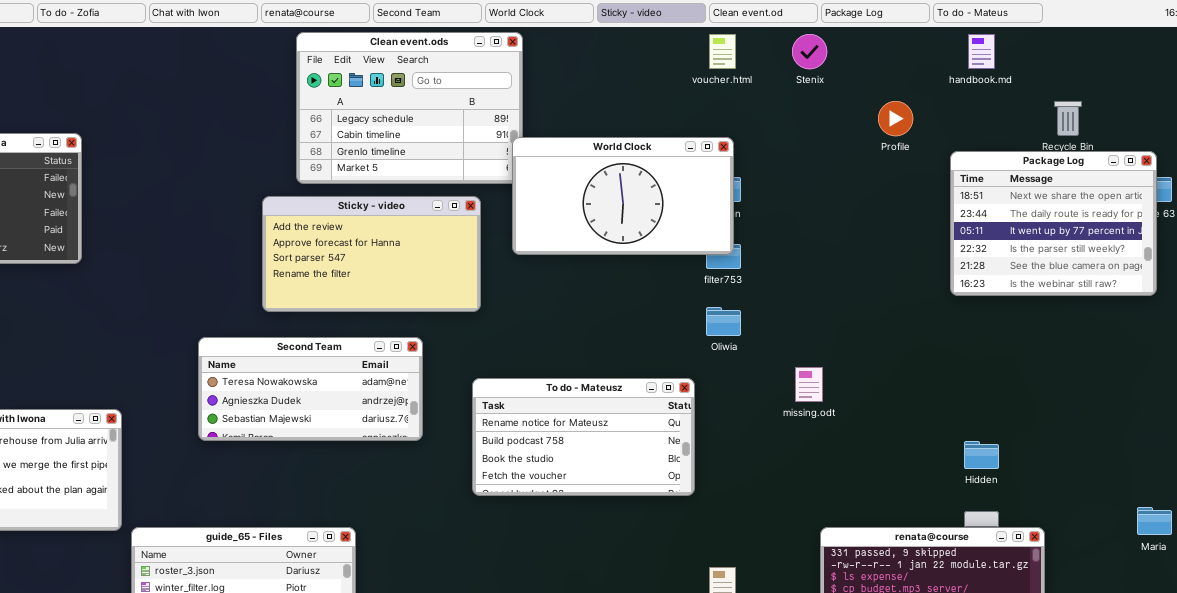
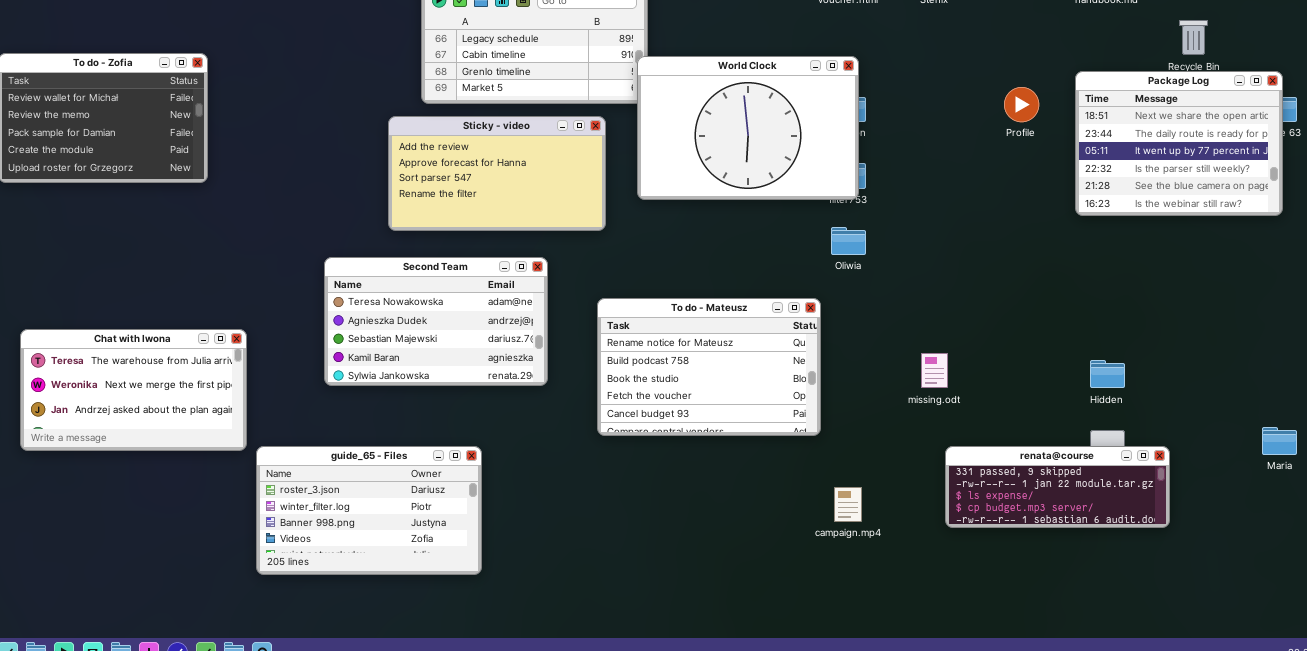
Profile: [878,101,913,136] -> [1004,87,1039,122], moved
World Clock: [512,137,734,255] -> [637,56,859,200], resized
Second Team: [198,337,423,441] -> [324,257,548,386], resized
missing.odt: [795,367,823,402] -> [921,353,948,388], moved
To do - Mateusz: [472,378,695,496] -> [597,298,821,436], resized

